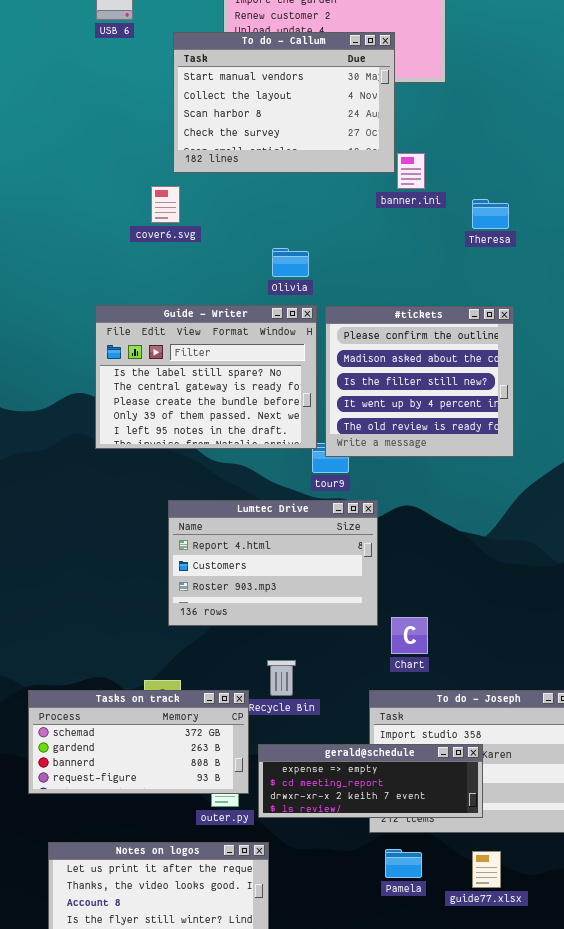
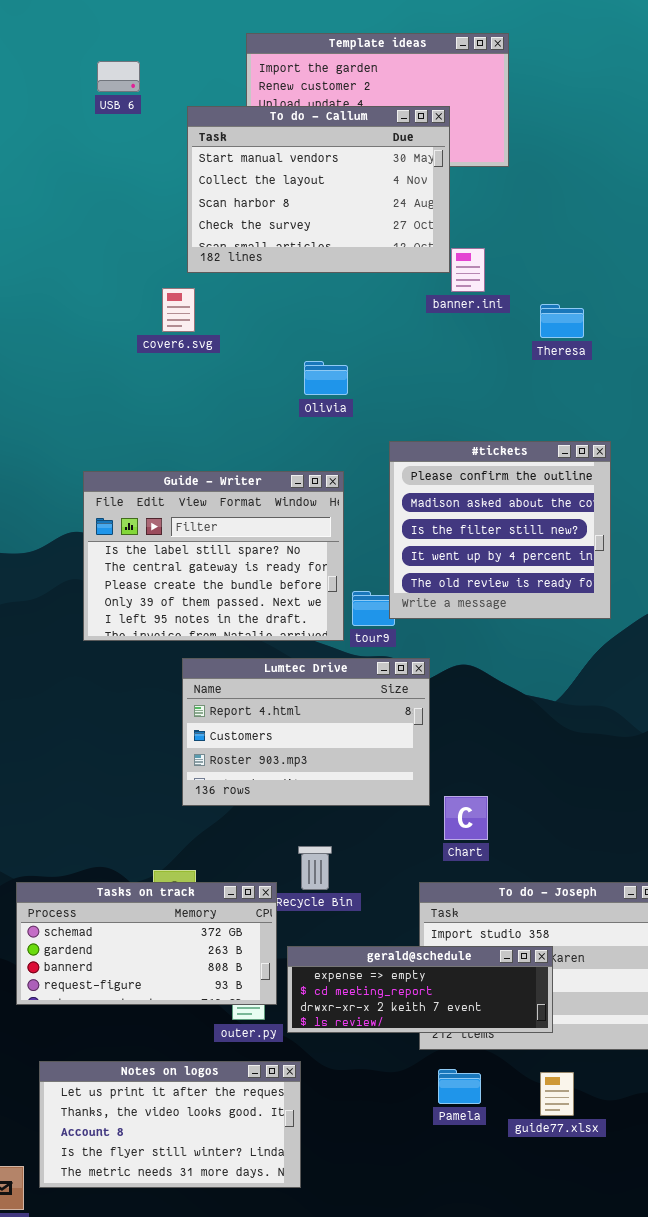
Guide - Writer: [95,305,317,449] -> [83,471,344,641], moved
#tickets: [325,306,514,457] -> [389,441,611,619], moved

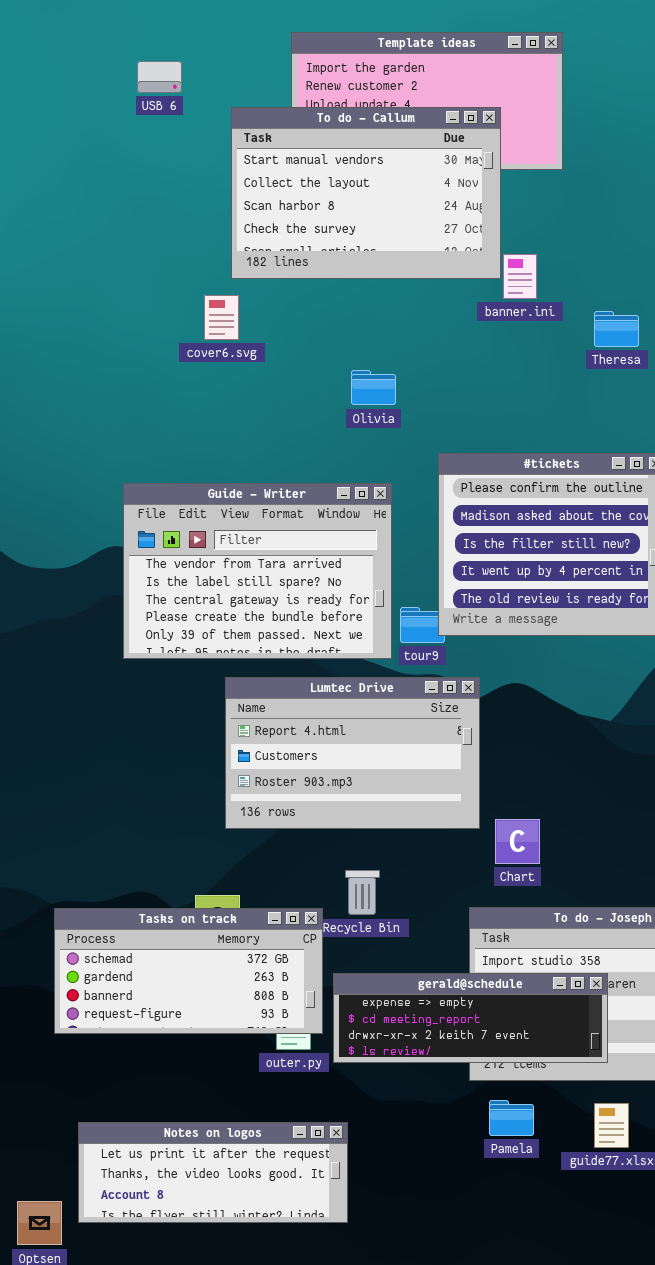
Guide - Writer: [83,471,344,641] -> [123,483,392,659], scrolled up 1 row
Notes on logos: [39,1061,301,1188] -> [78,1122,348,1223], resized

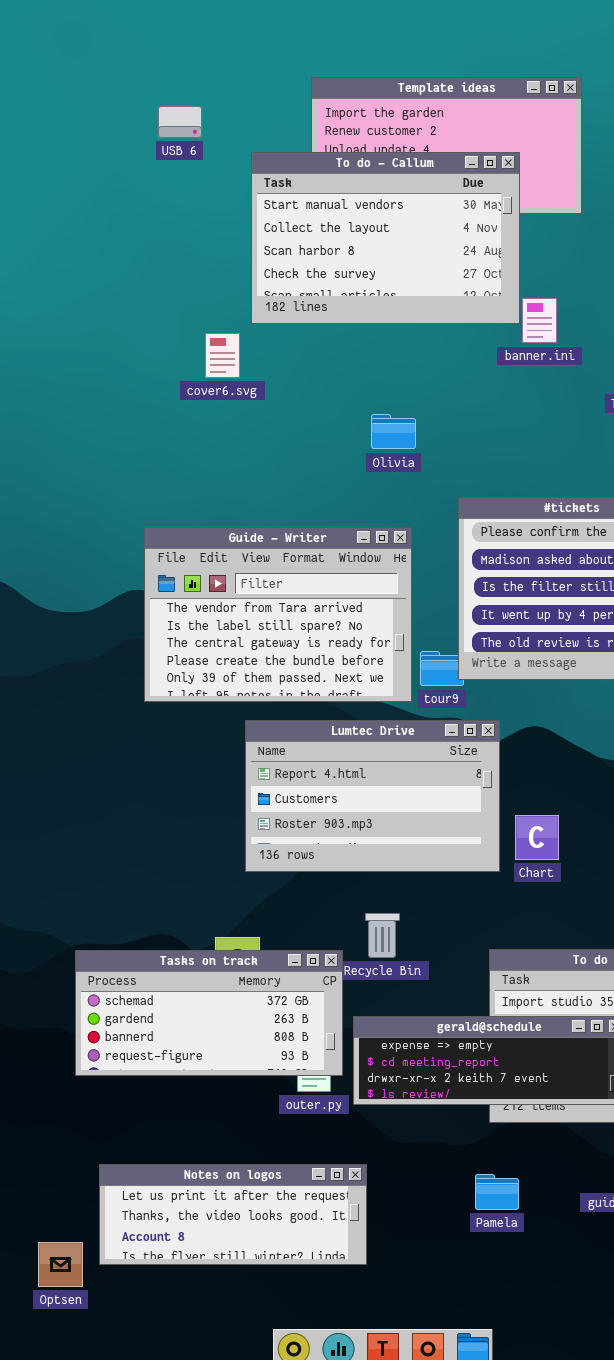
cover6.svg: [204,295,239,340] -> [205,333,240,378], moved
Chart: [495,819,540,864] -> [515,815,559,860], moved
Pamela: [489,1100,534,1136] -> [475,1174,519,1210], moved

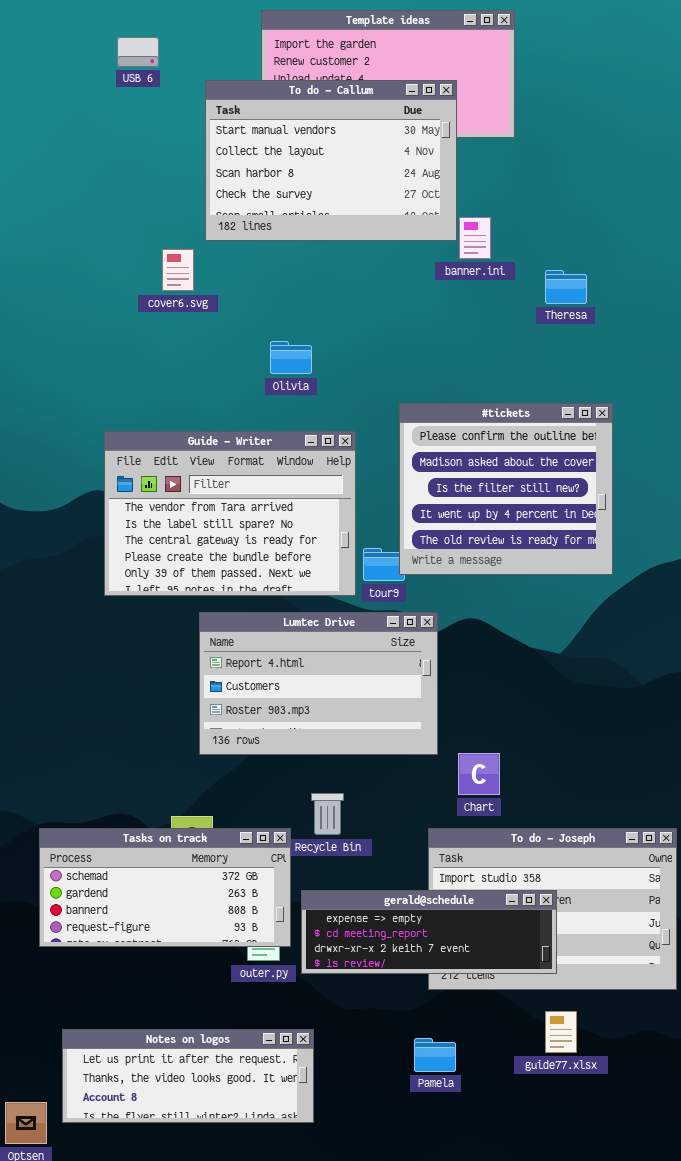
Olivia: [371,414,416,449] -> [270,341,312,374], moved
Chart: [515,815,559,860] -> [458,753,500,795], moved

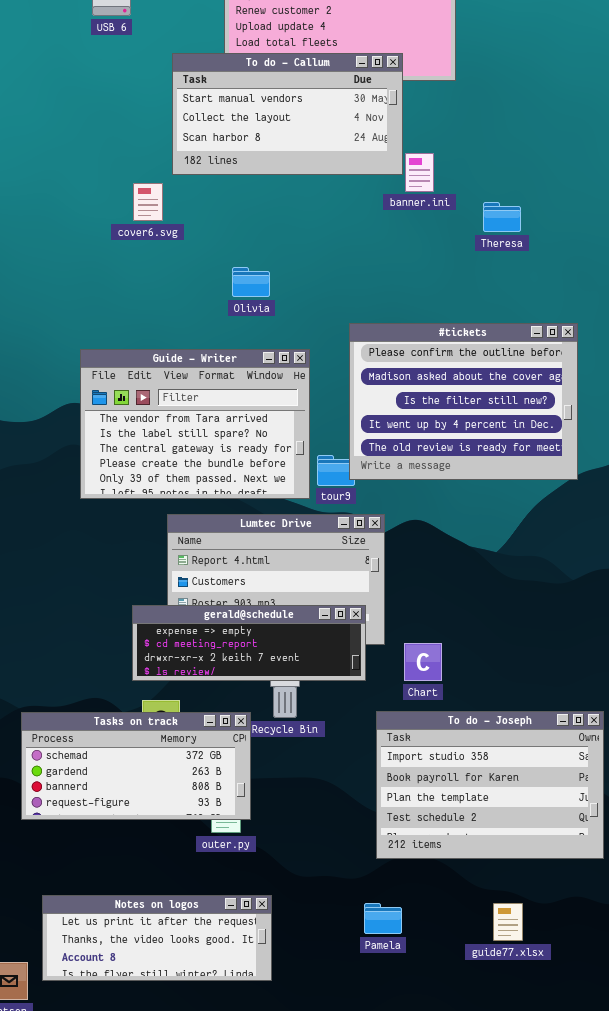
To do - Callum: [205,80,457,241] -> [172,53,403,175], resized
#tickets: [399,403,613,575] -> [349,323,578,480], resized
gerald@schedule: [301,890,557,974] -> [132,605,366,681], moved
guide77.xlsx: [545,1011,577,1053] -> [493,903,523,941], moved

